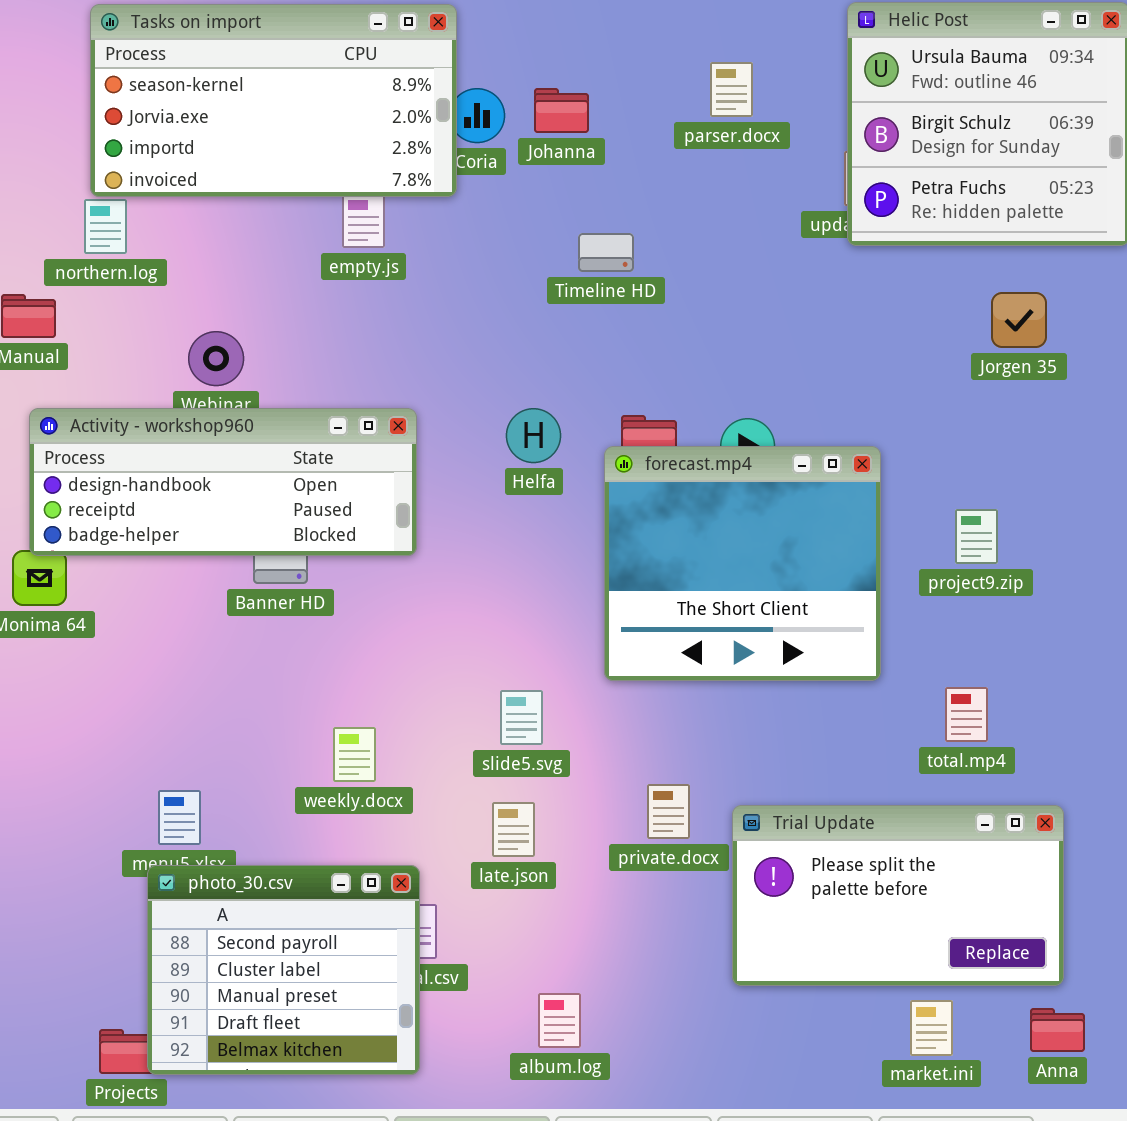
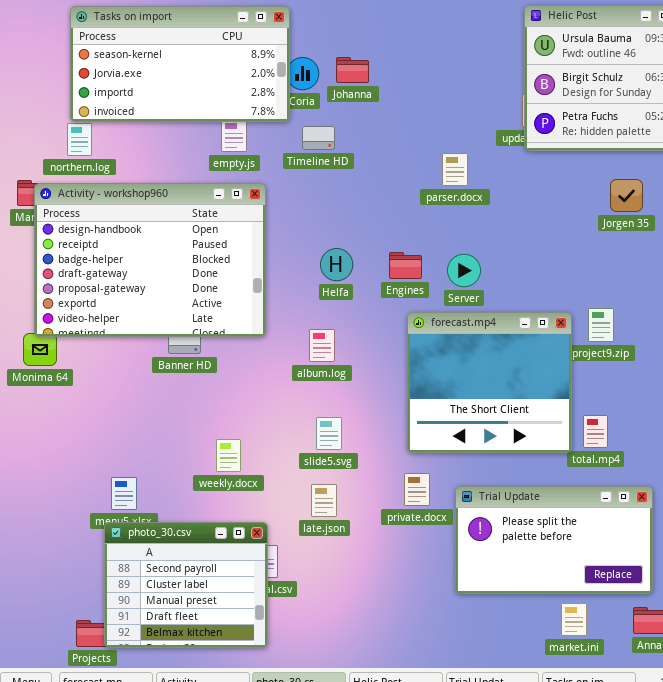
parser.docx: [710,62,753,117] -> [442,153,468,186], moved
Timeline HD: [578,233,634,272] -> [302,126,335,150], moved
Activity - workshop960: [29,408,417,556] -> [34,183,266,337], resized
forecast.mp4: [604,446,881,681] -> [407,312,572,453], moved
album.log: [538,993,581,1048] -> [309,329,335,362], moved

